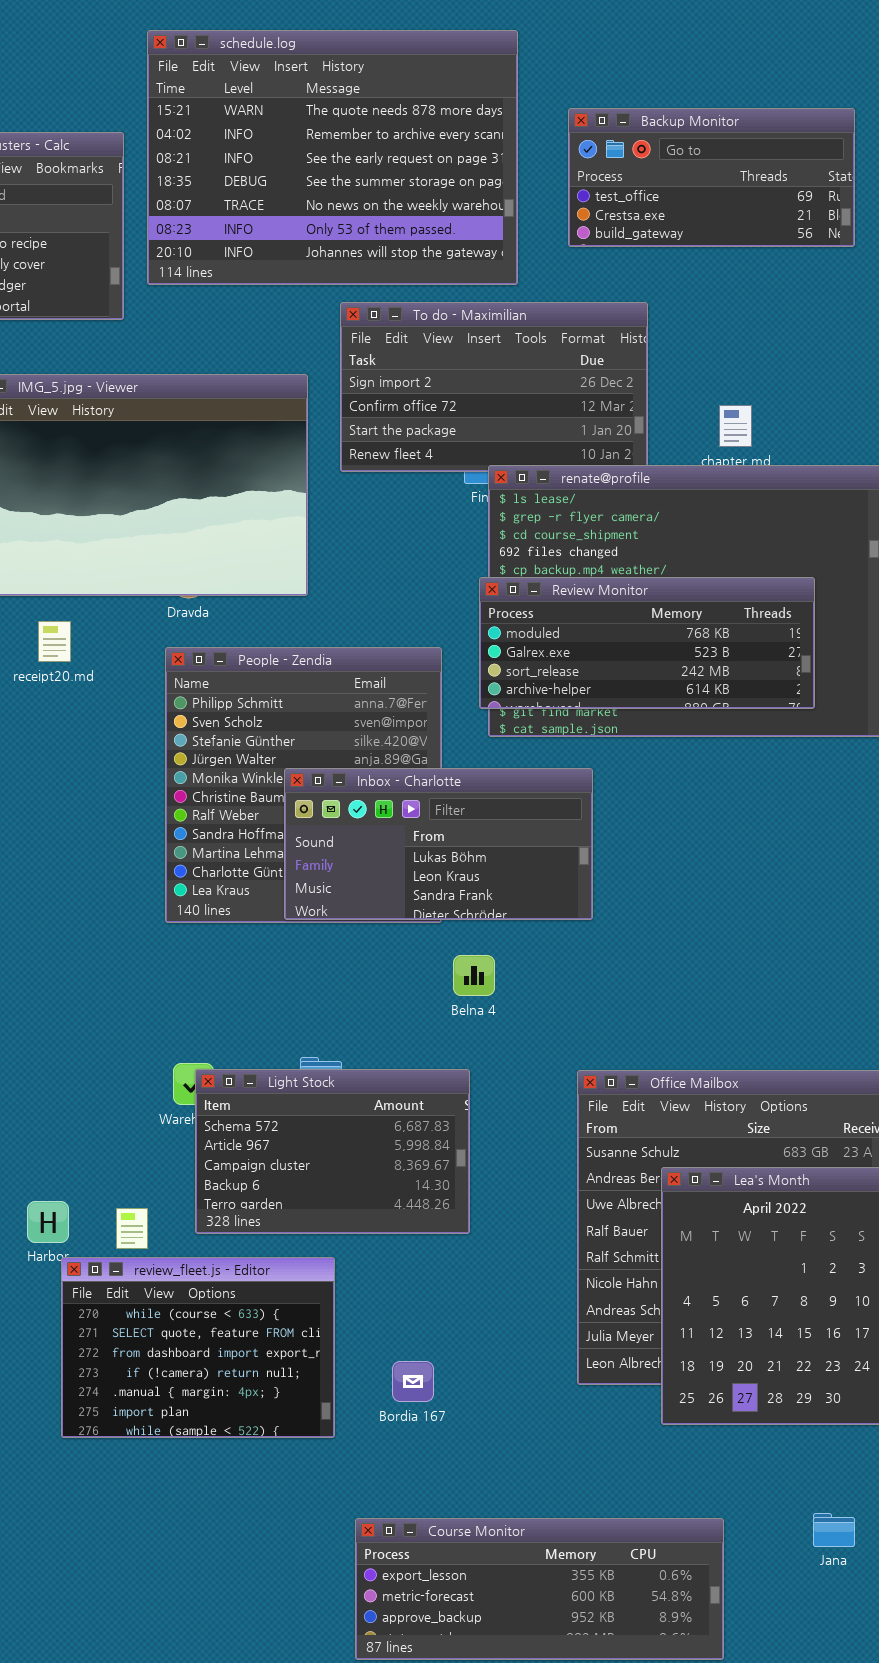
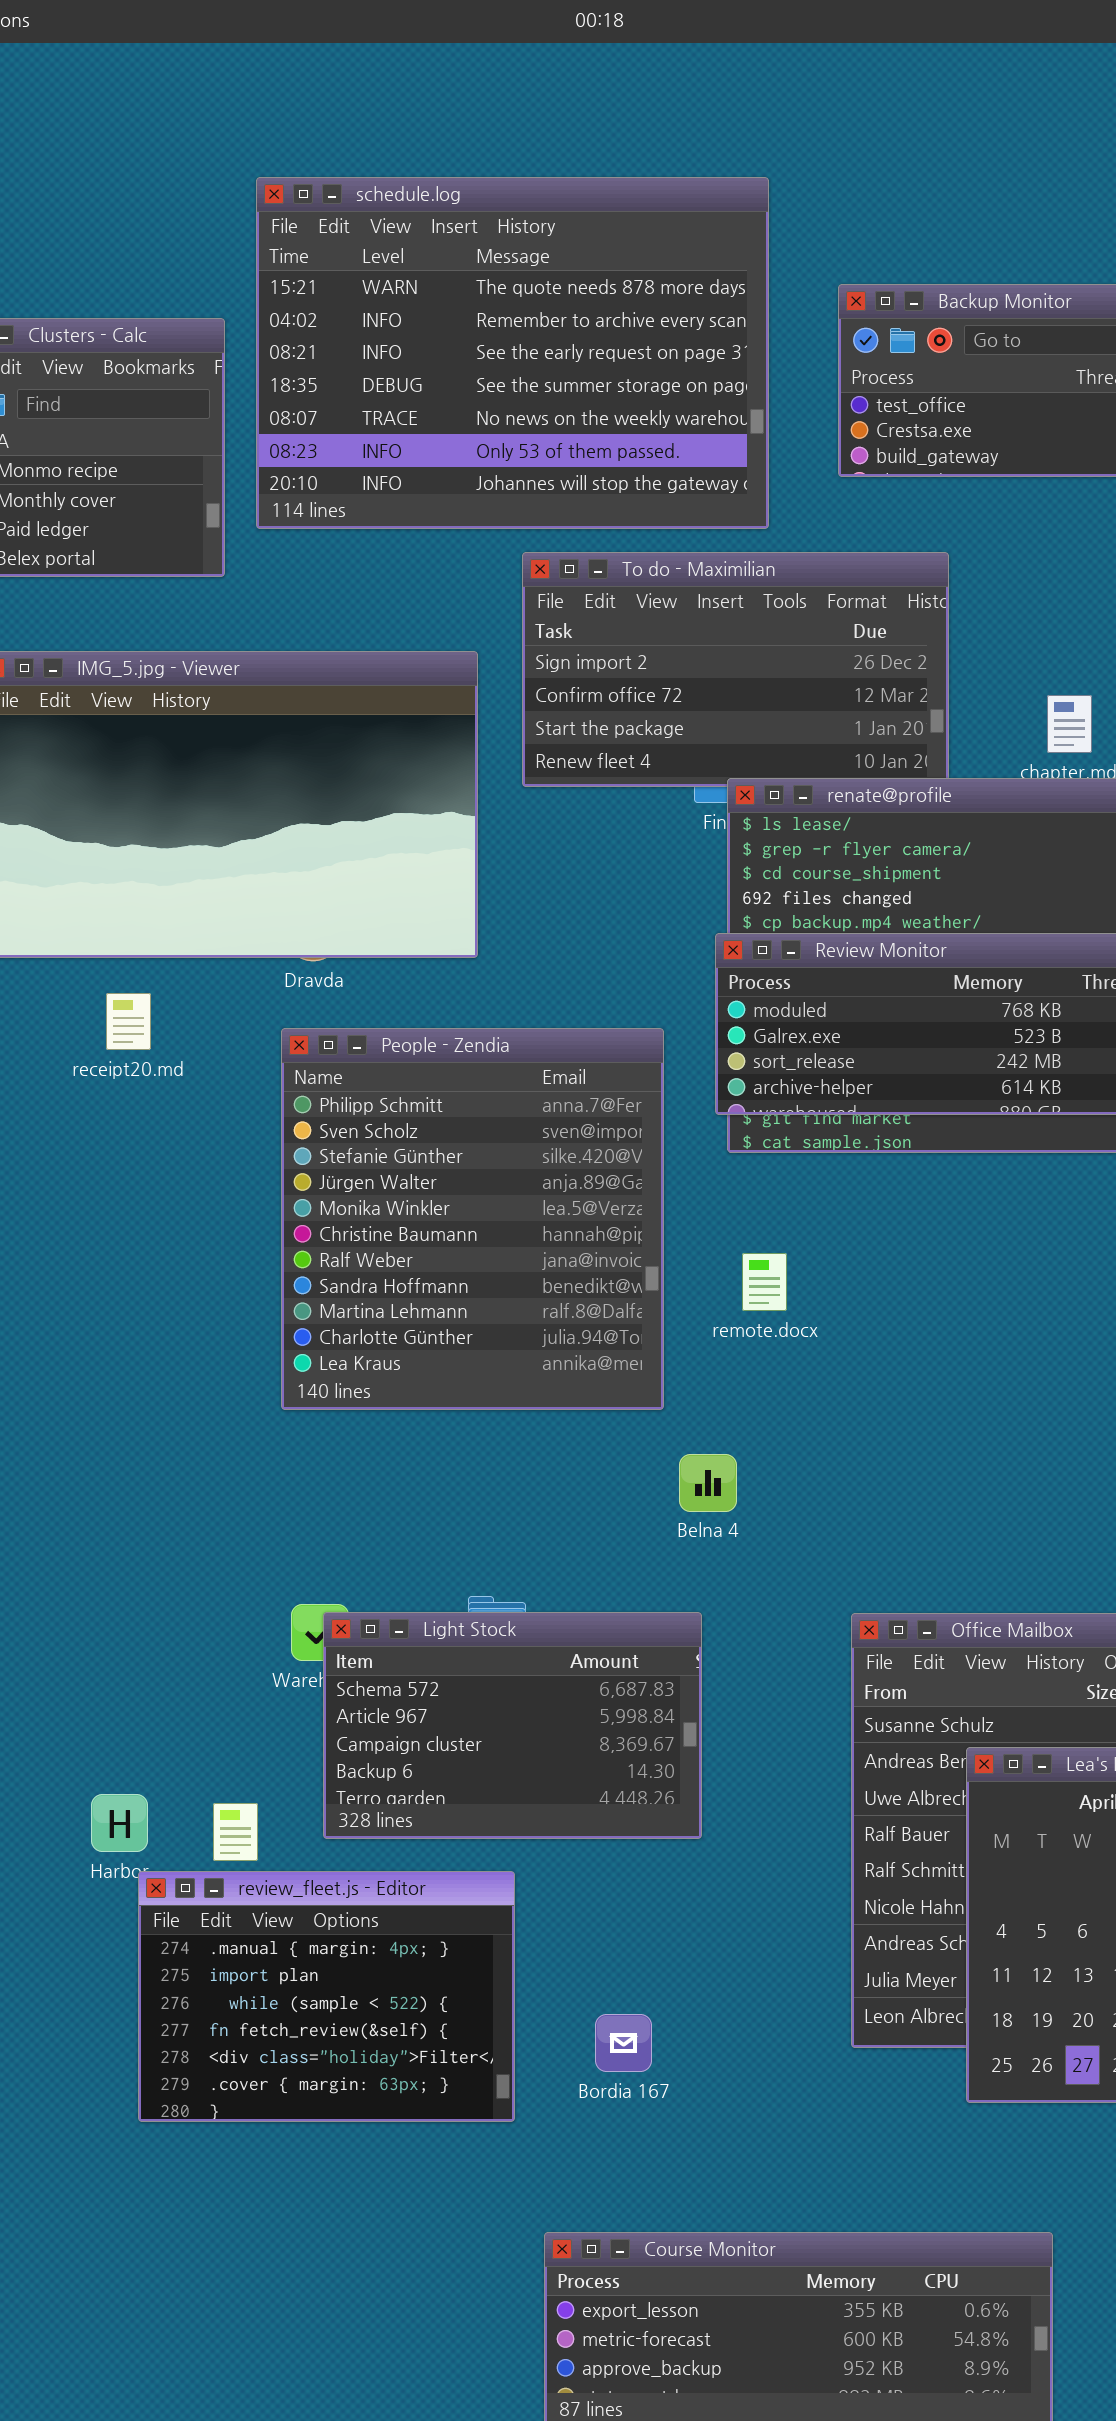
Inbox - Charlotte: [284,768,593,920] -> none, closed
review_fleet.js - Editor: [61,1257,335,1438] -> [138,1871,515,2122], scrolled down 4 rows

